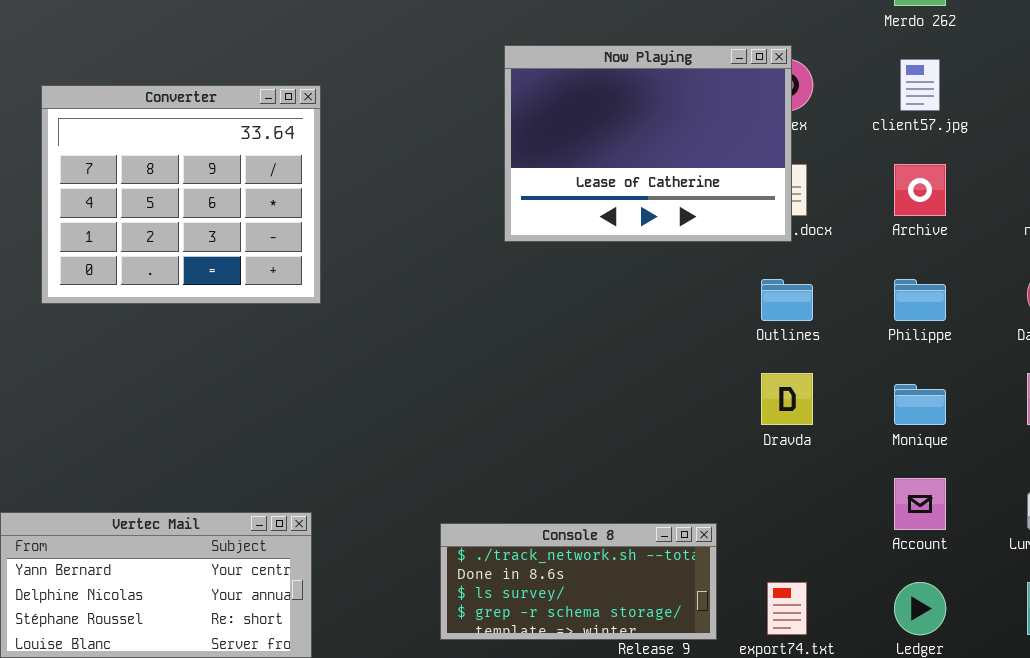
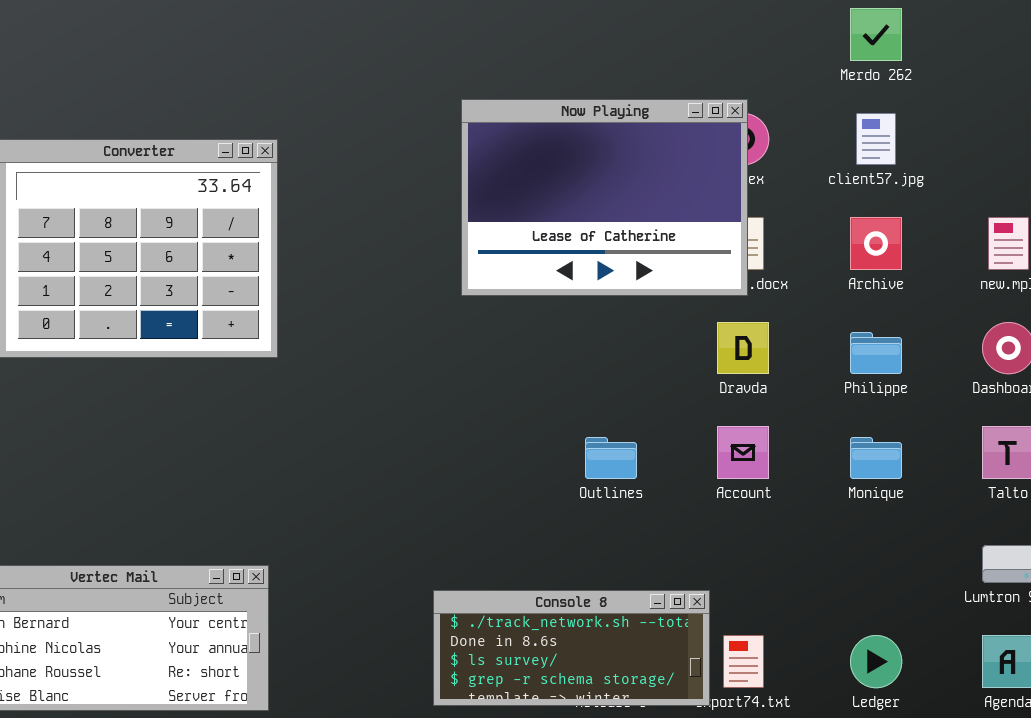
Outlines: [761,279,813,321] -> [585,437,637,479], moved
Dravda: [761,373,813,425] -> [717,322,769,374], moved
Account: [894,478,946,530] -> [717,426,769,479], moved
Console 8: [440,523,717,640] -> [433,590,710,706], moved

